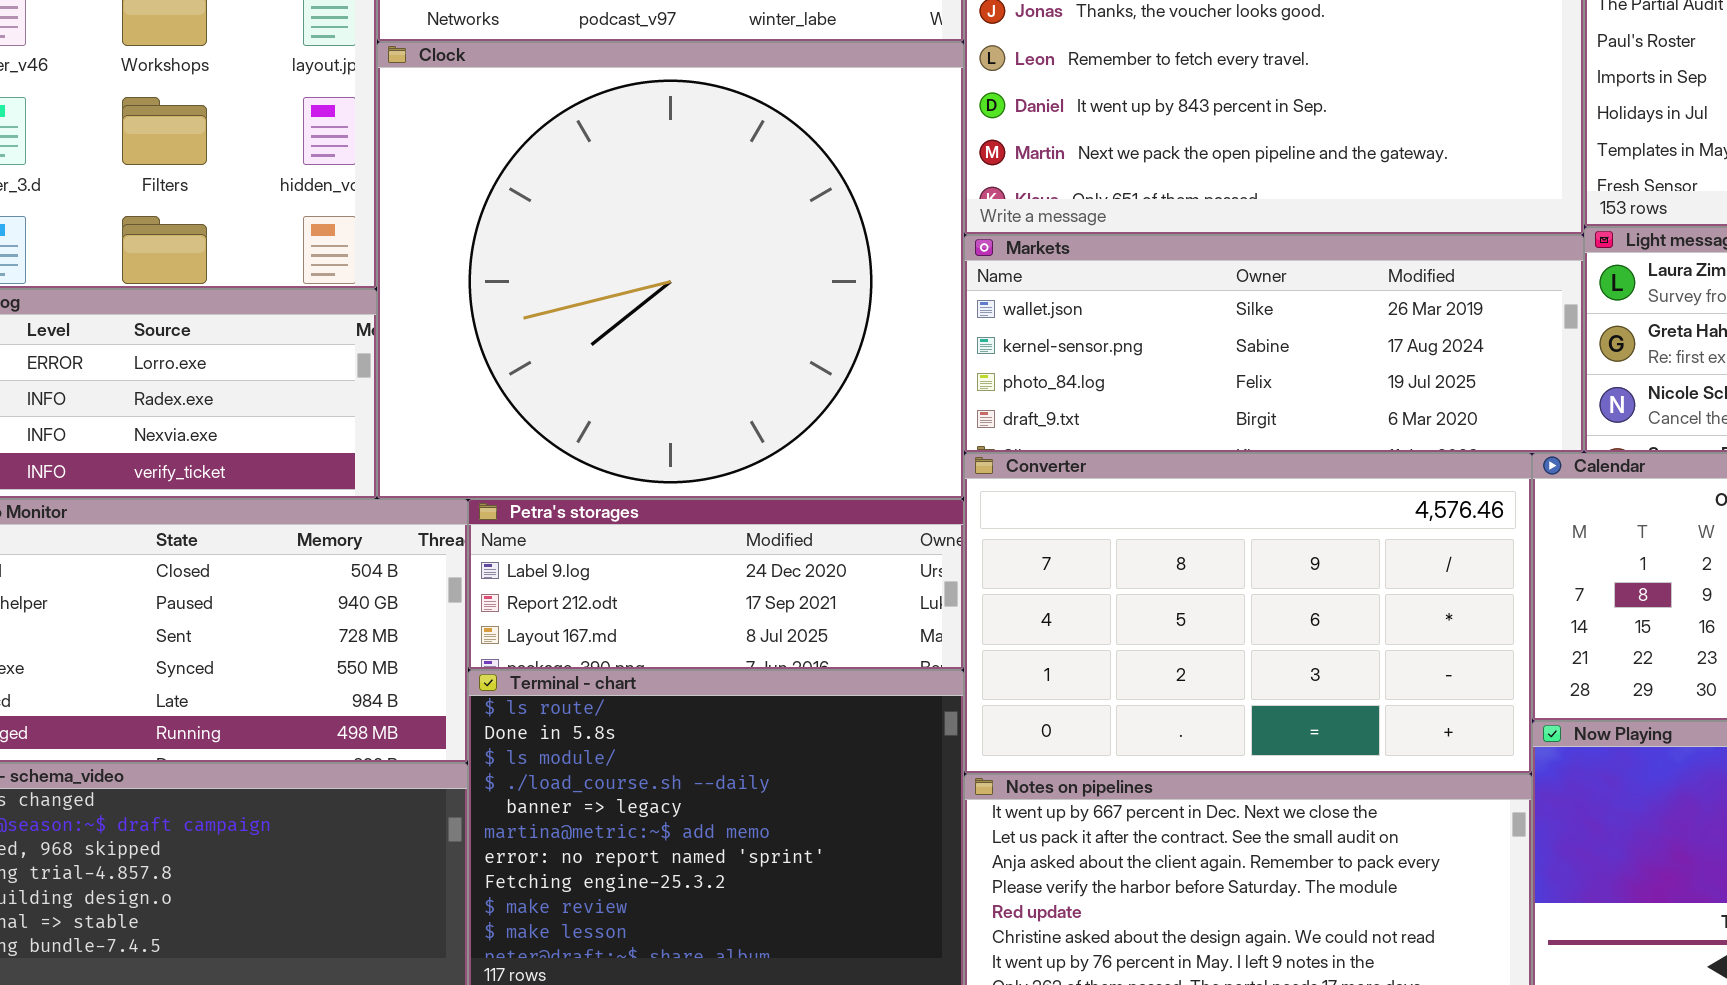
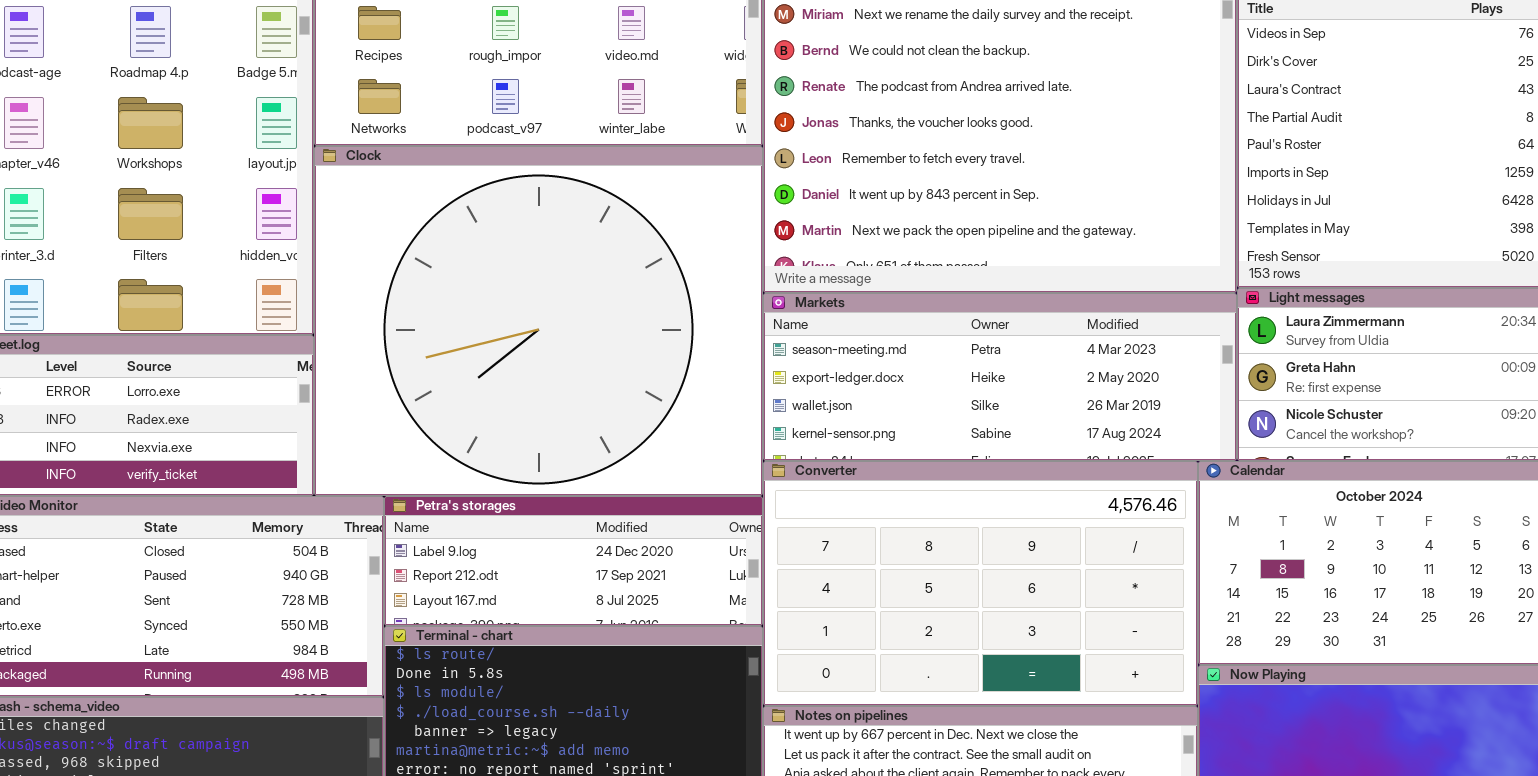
Markets: [964,235,1584,453] -> [763,293,1237,461], scrolled up 2 rows

